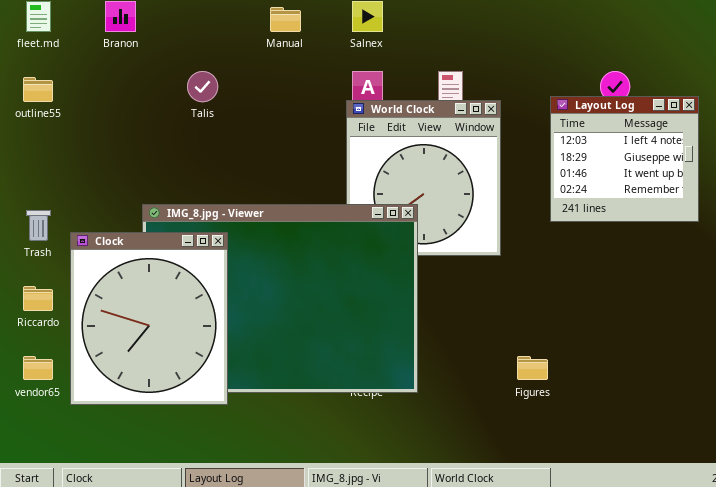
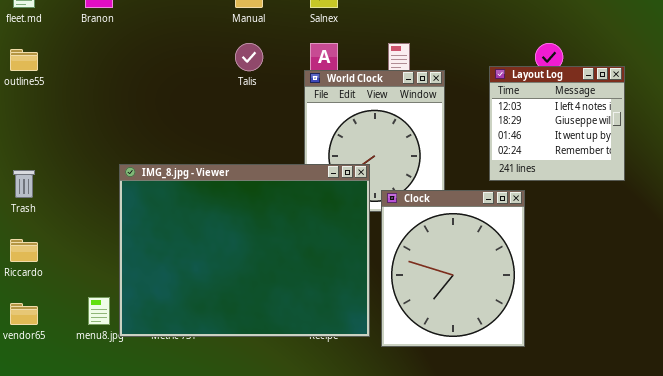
Talis: [187,71,218,102] -> [235,43,263,71], moved
Clock: [70,232,228,405] -> [381,190,525,347], moved

